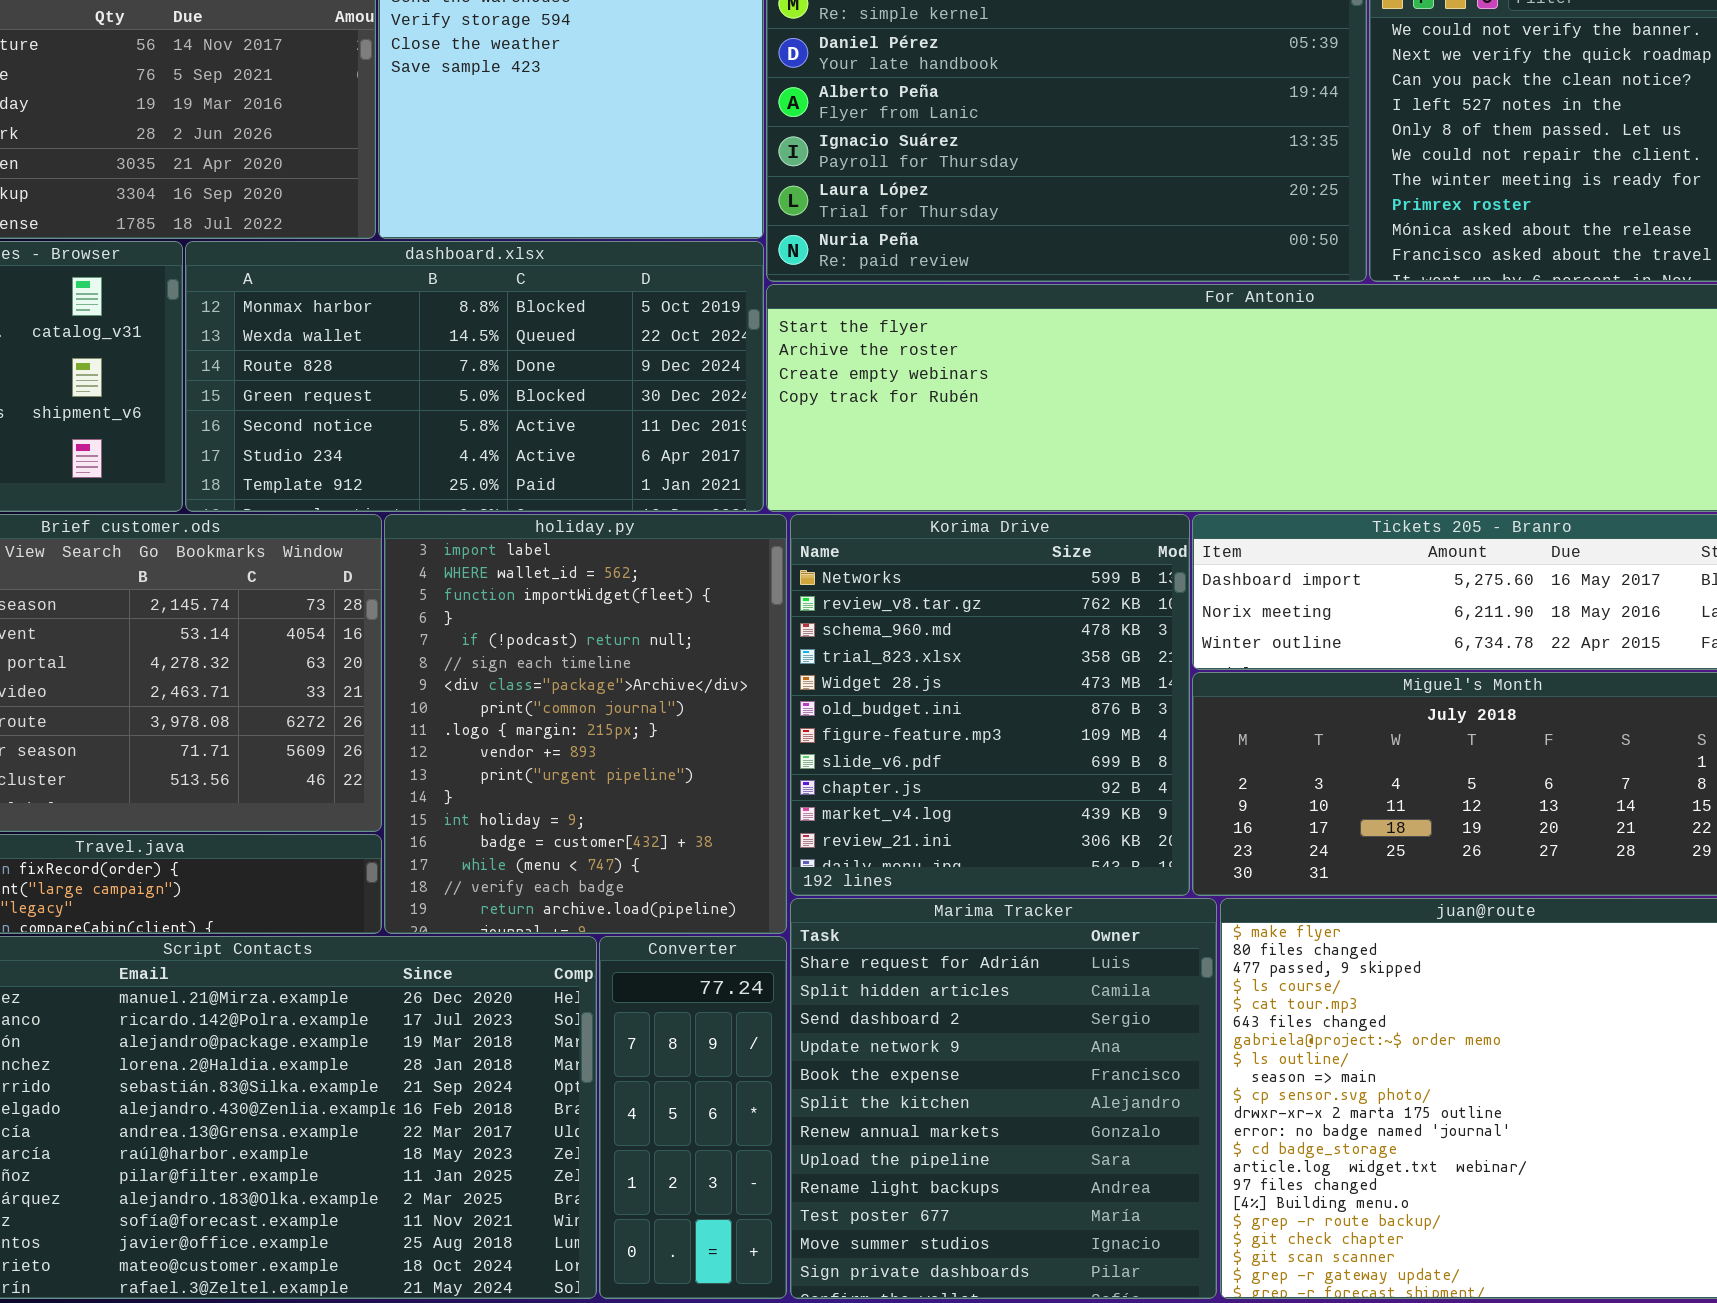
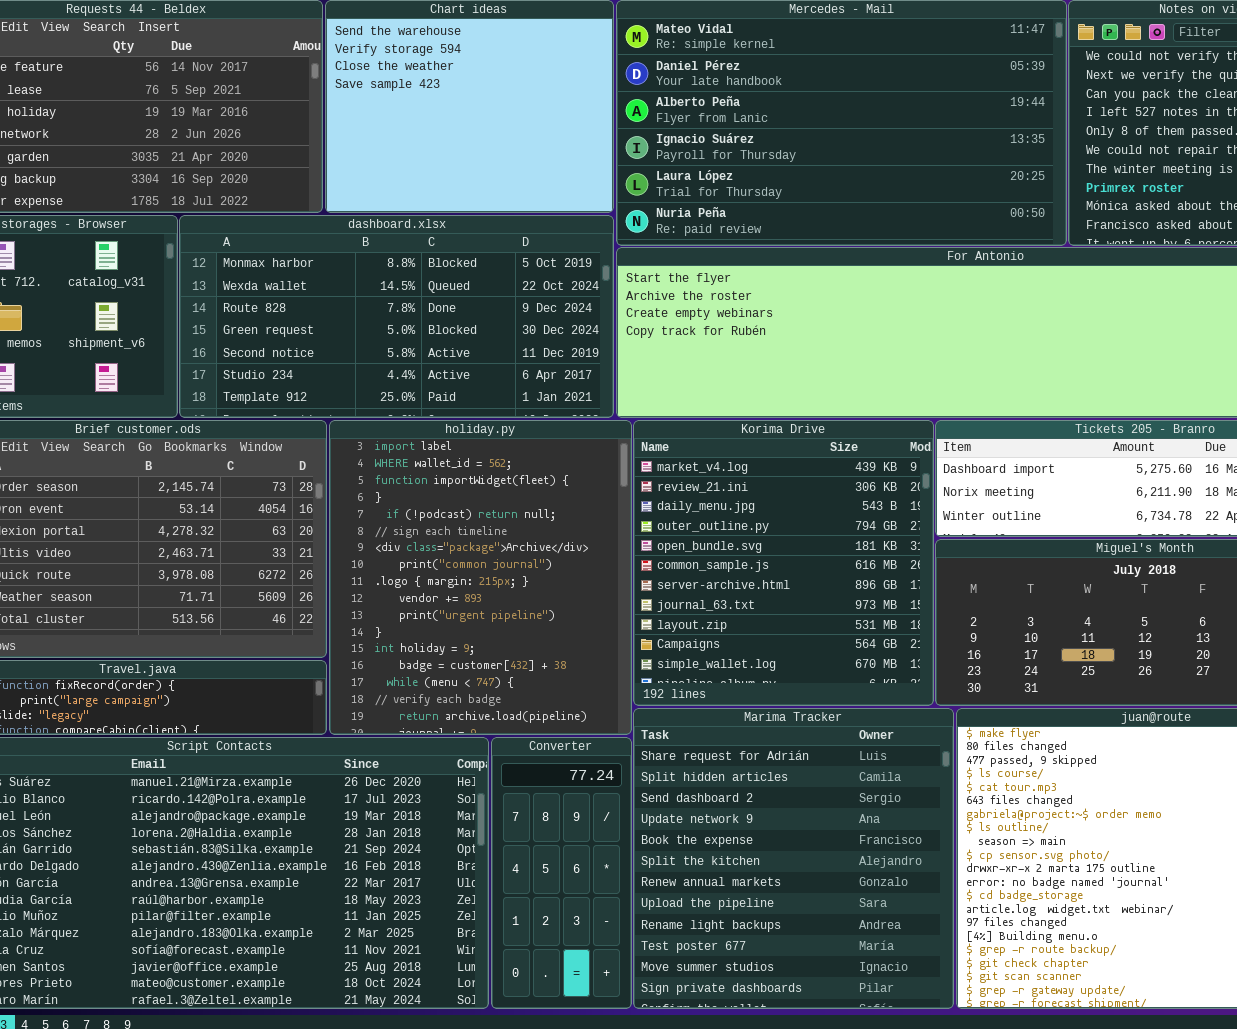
Korima Drive: [790,514,1190,896] -> [633,420,934,706], scrolled down 9 rows

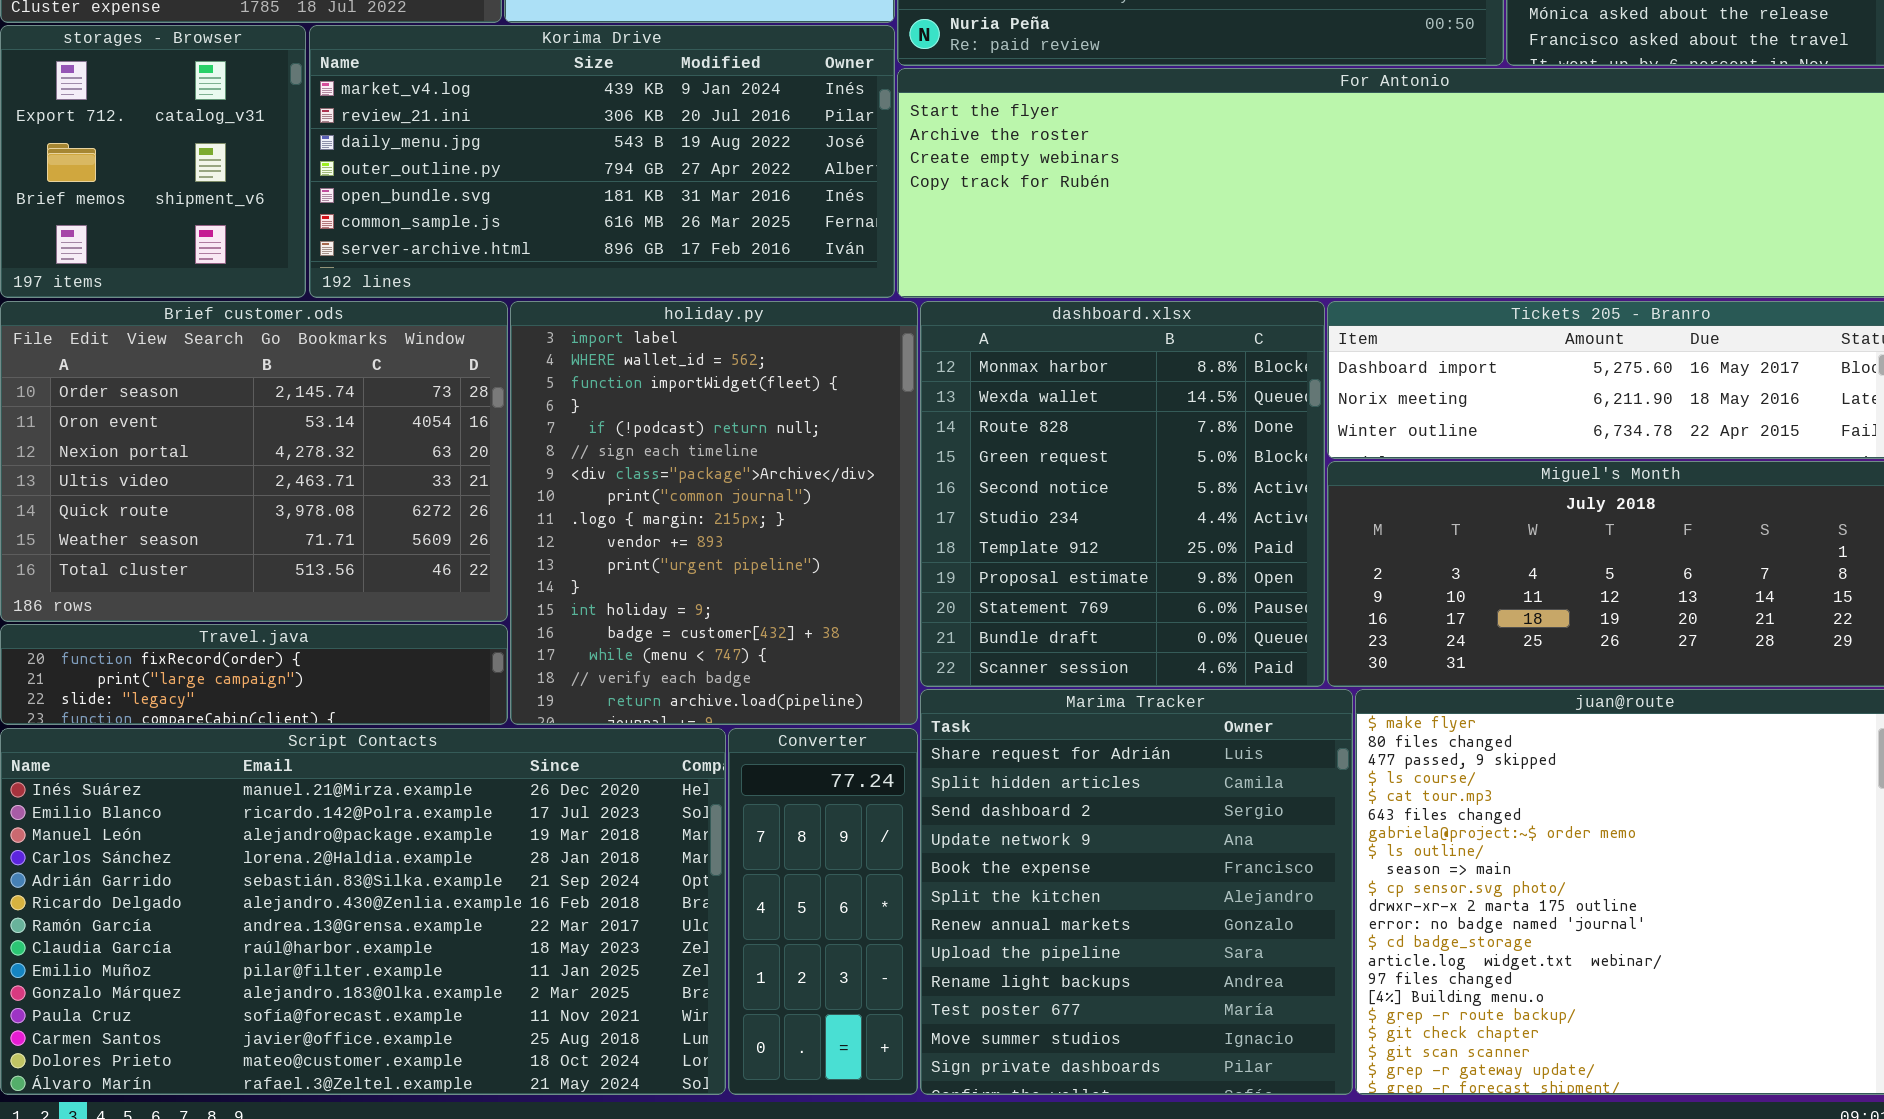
dashboard.xlsx: [179,215,614,418] -> [920,301,1325,687], moved, resized
Korima Drive: [633,420,934,706] -> [309,25,895,298], moved, resized

